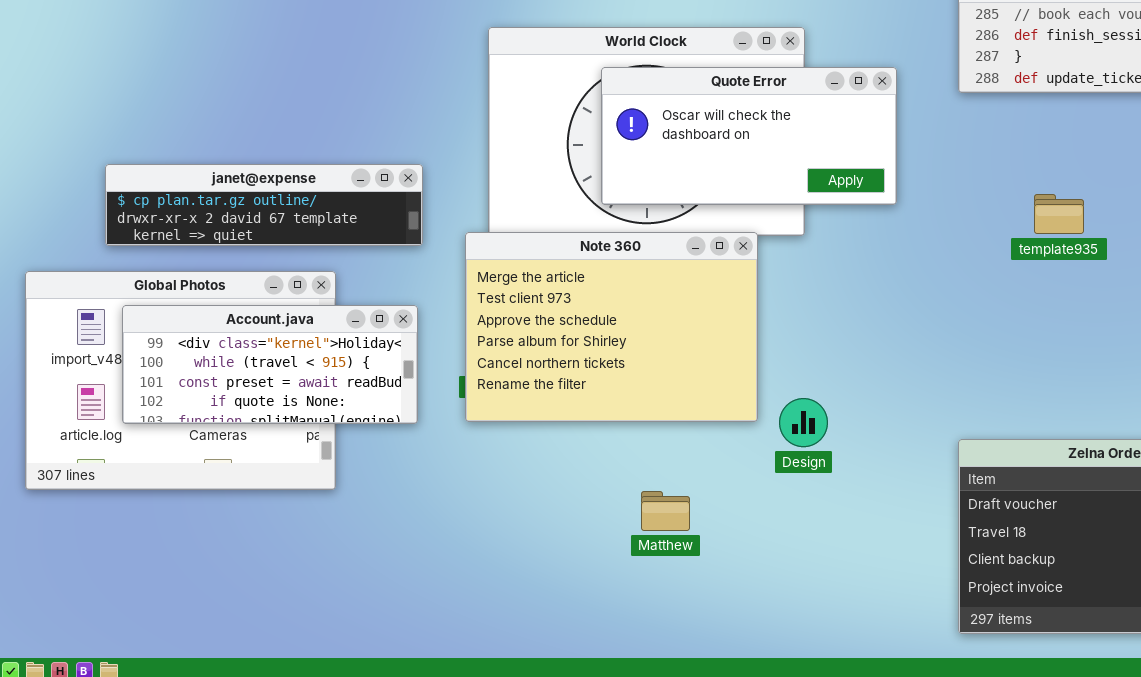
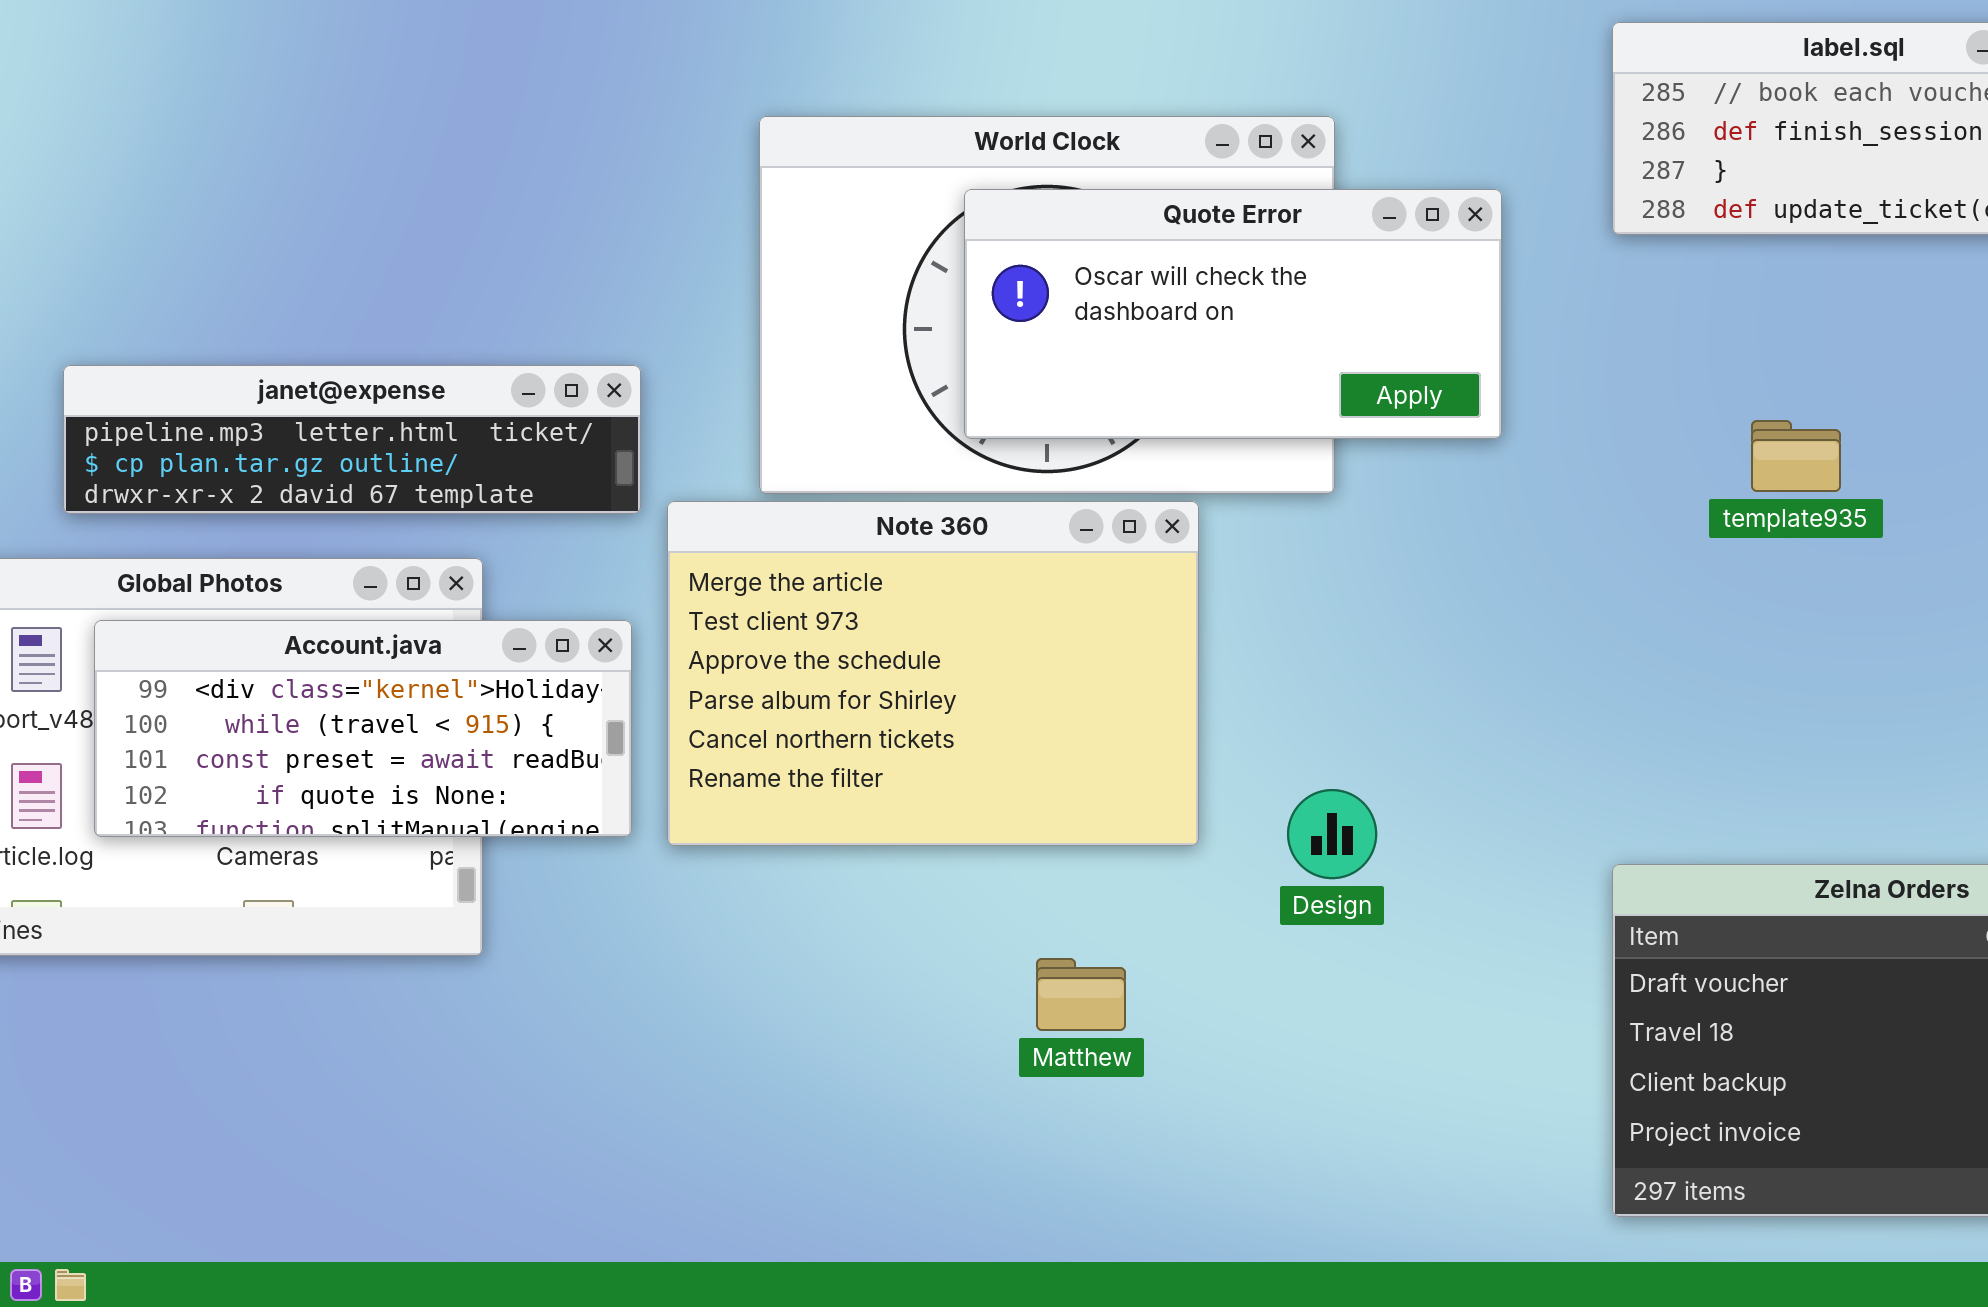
janet@expense: [105,164,423,246] -> [63,365,641,514], scrolled up 1 row
Note 360: [465,232,758,422] -> [667,501,1199,846], moved

